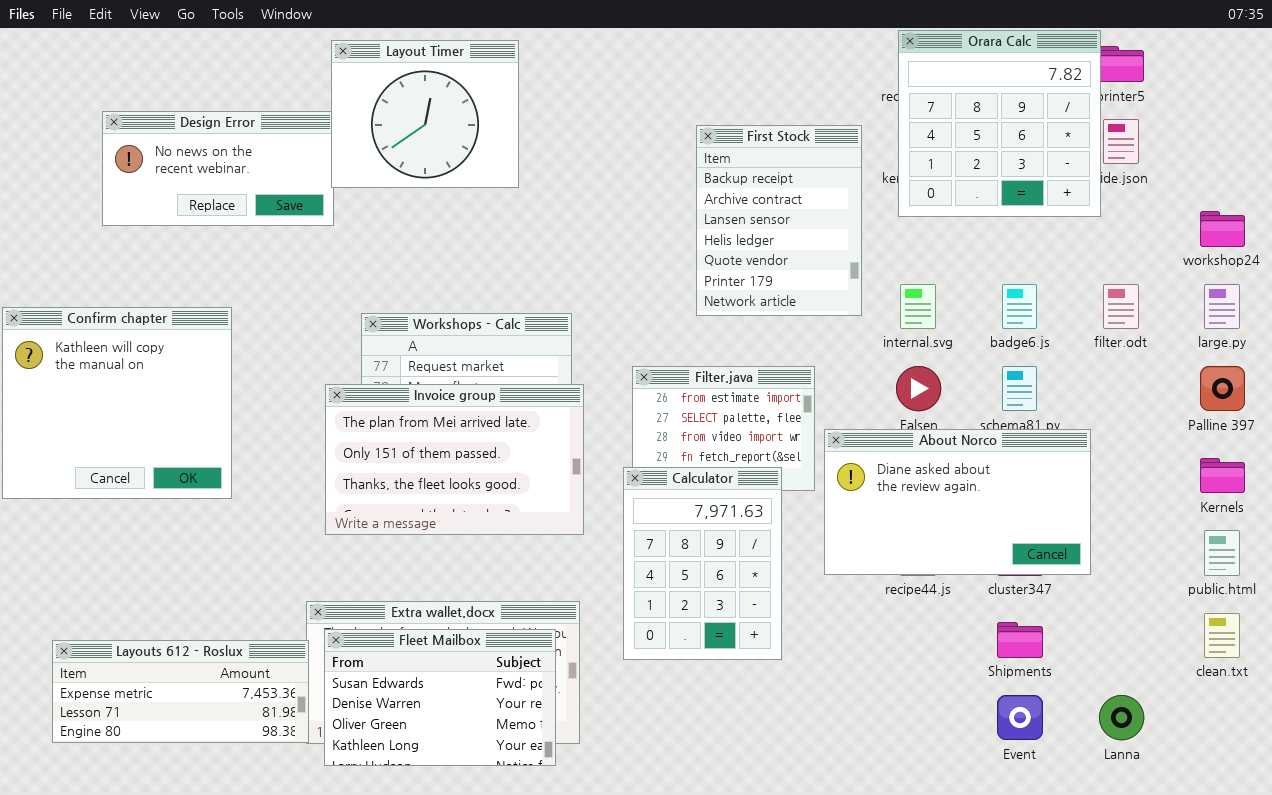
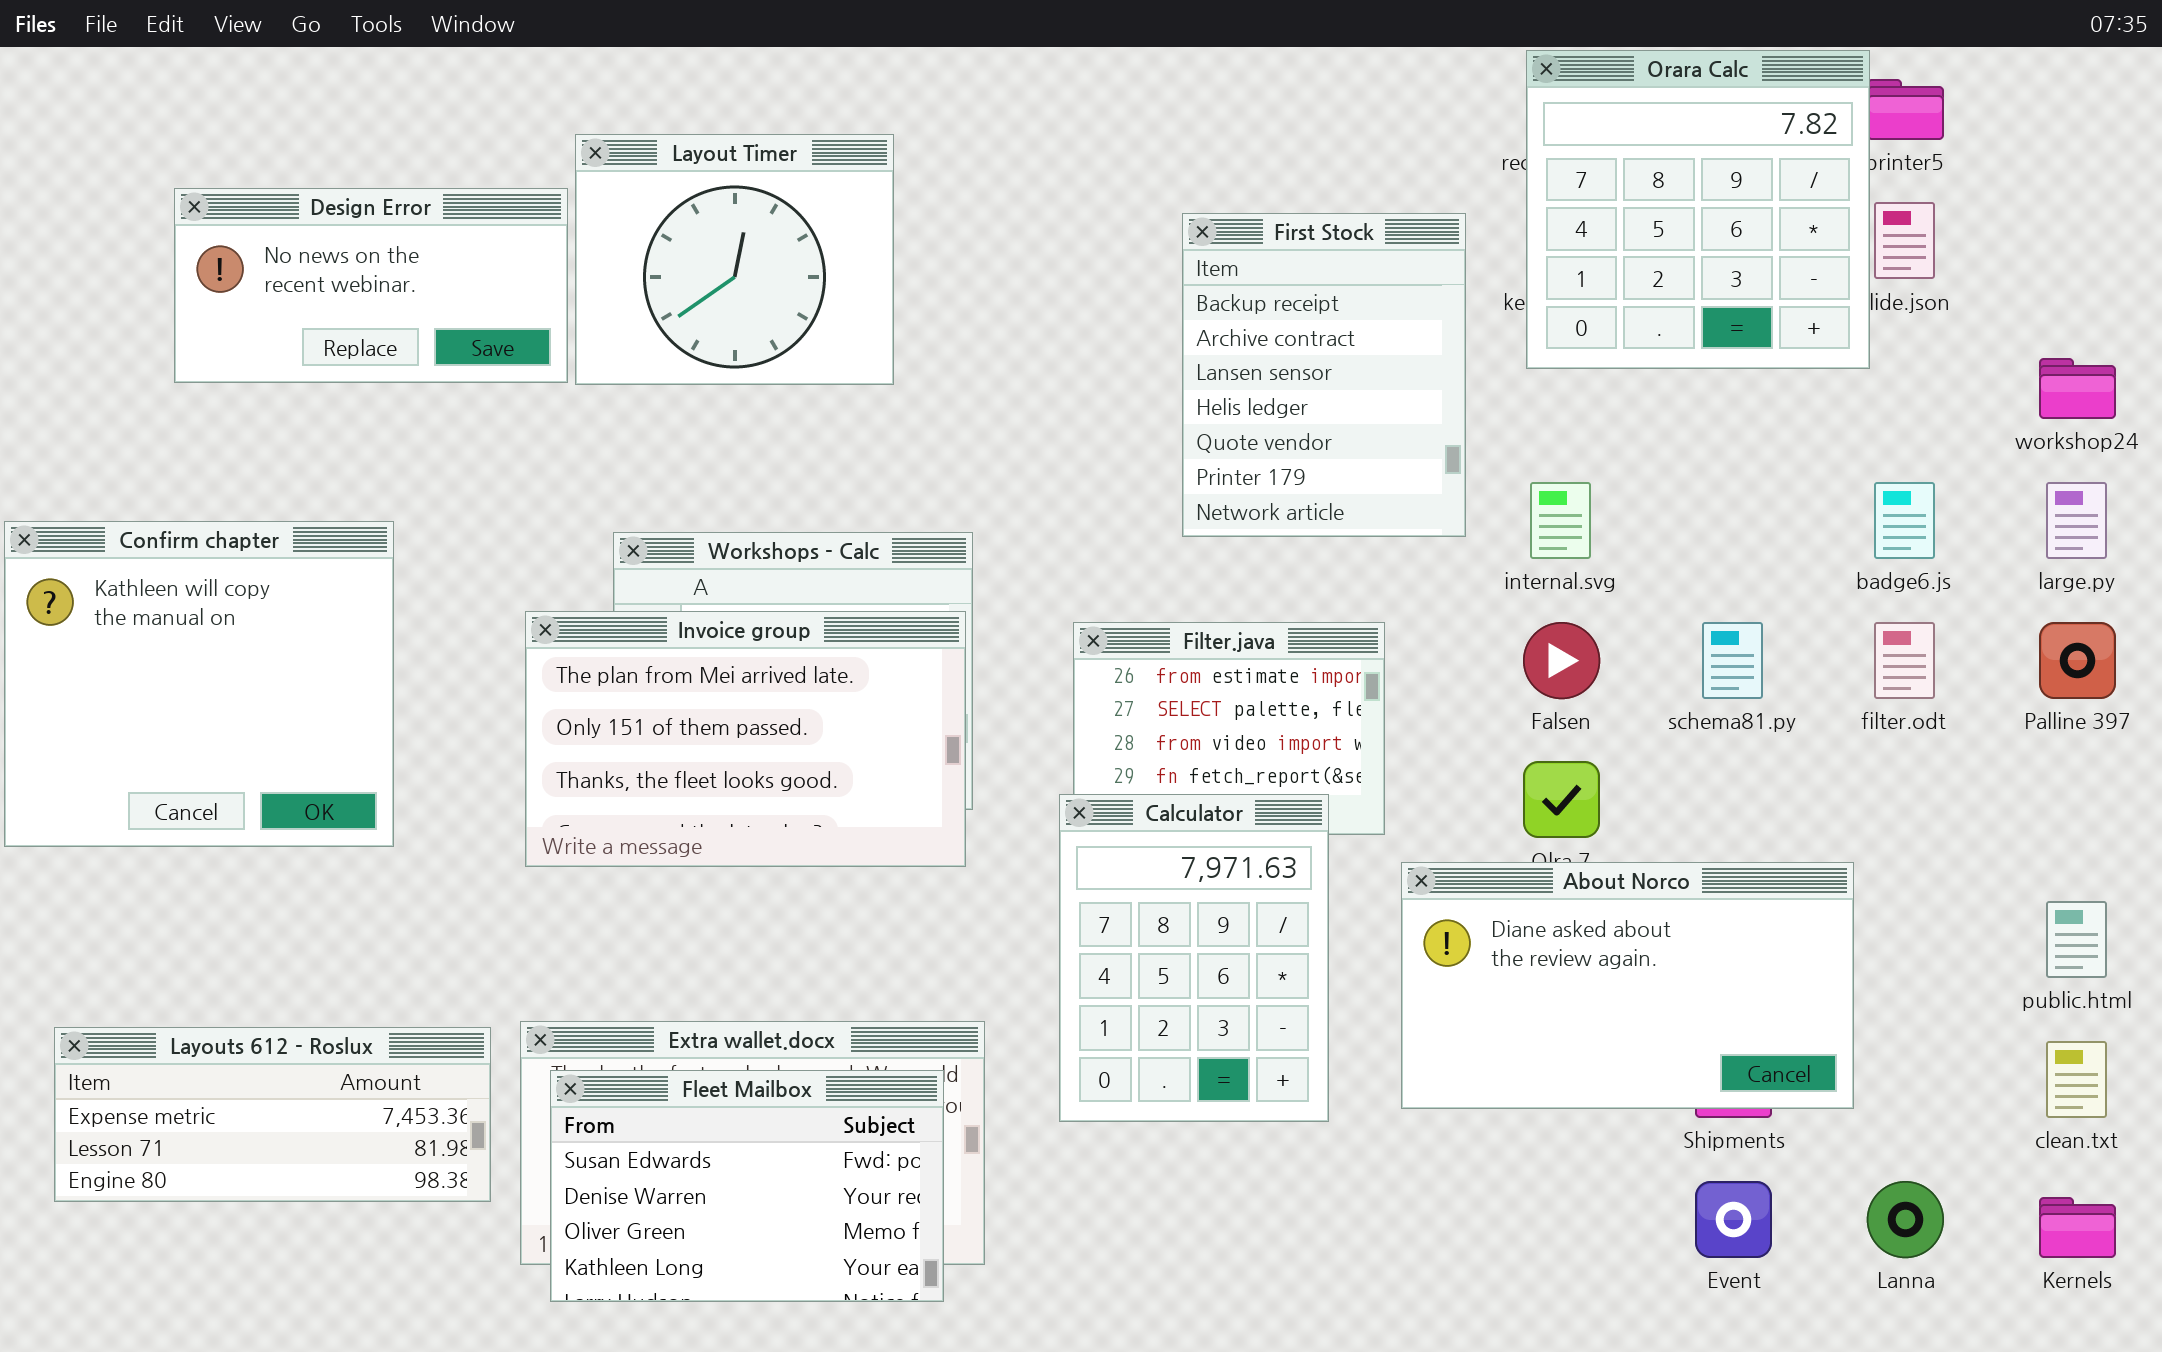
Layout Timer: [331,40,519,188] -> [575,134,894,385], moved
badge6.js: [1002,284,1037,329] -> [1874,482,1935,559], moved
filter.odt: [1103,284,1139,329] -> [1874,622,1935,699], moved
Invoice group: [325,384,584,535] -> [525,611,966,867], moved
About Norco: [824,429,1091,575] -> [1401,862,1854,1109], moved
Kernels: [1200,458,1245,493] -> [2039,1197,2116,1258], moved
Layouts 612 - Roslux: [52,640,309,743] -> [54,1027,491,1202], moved

